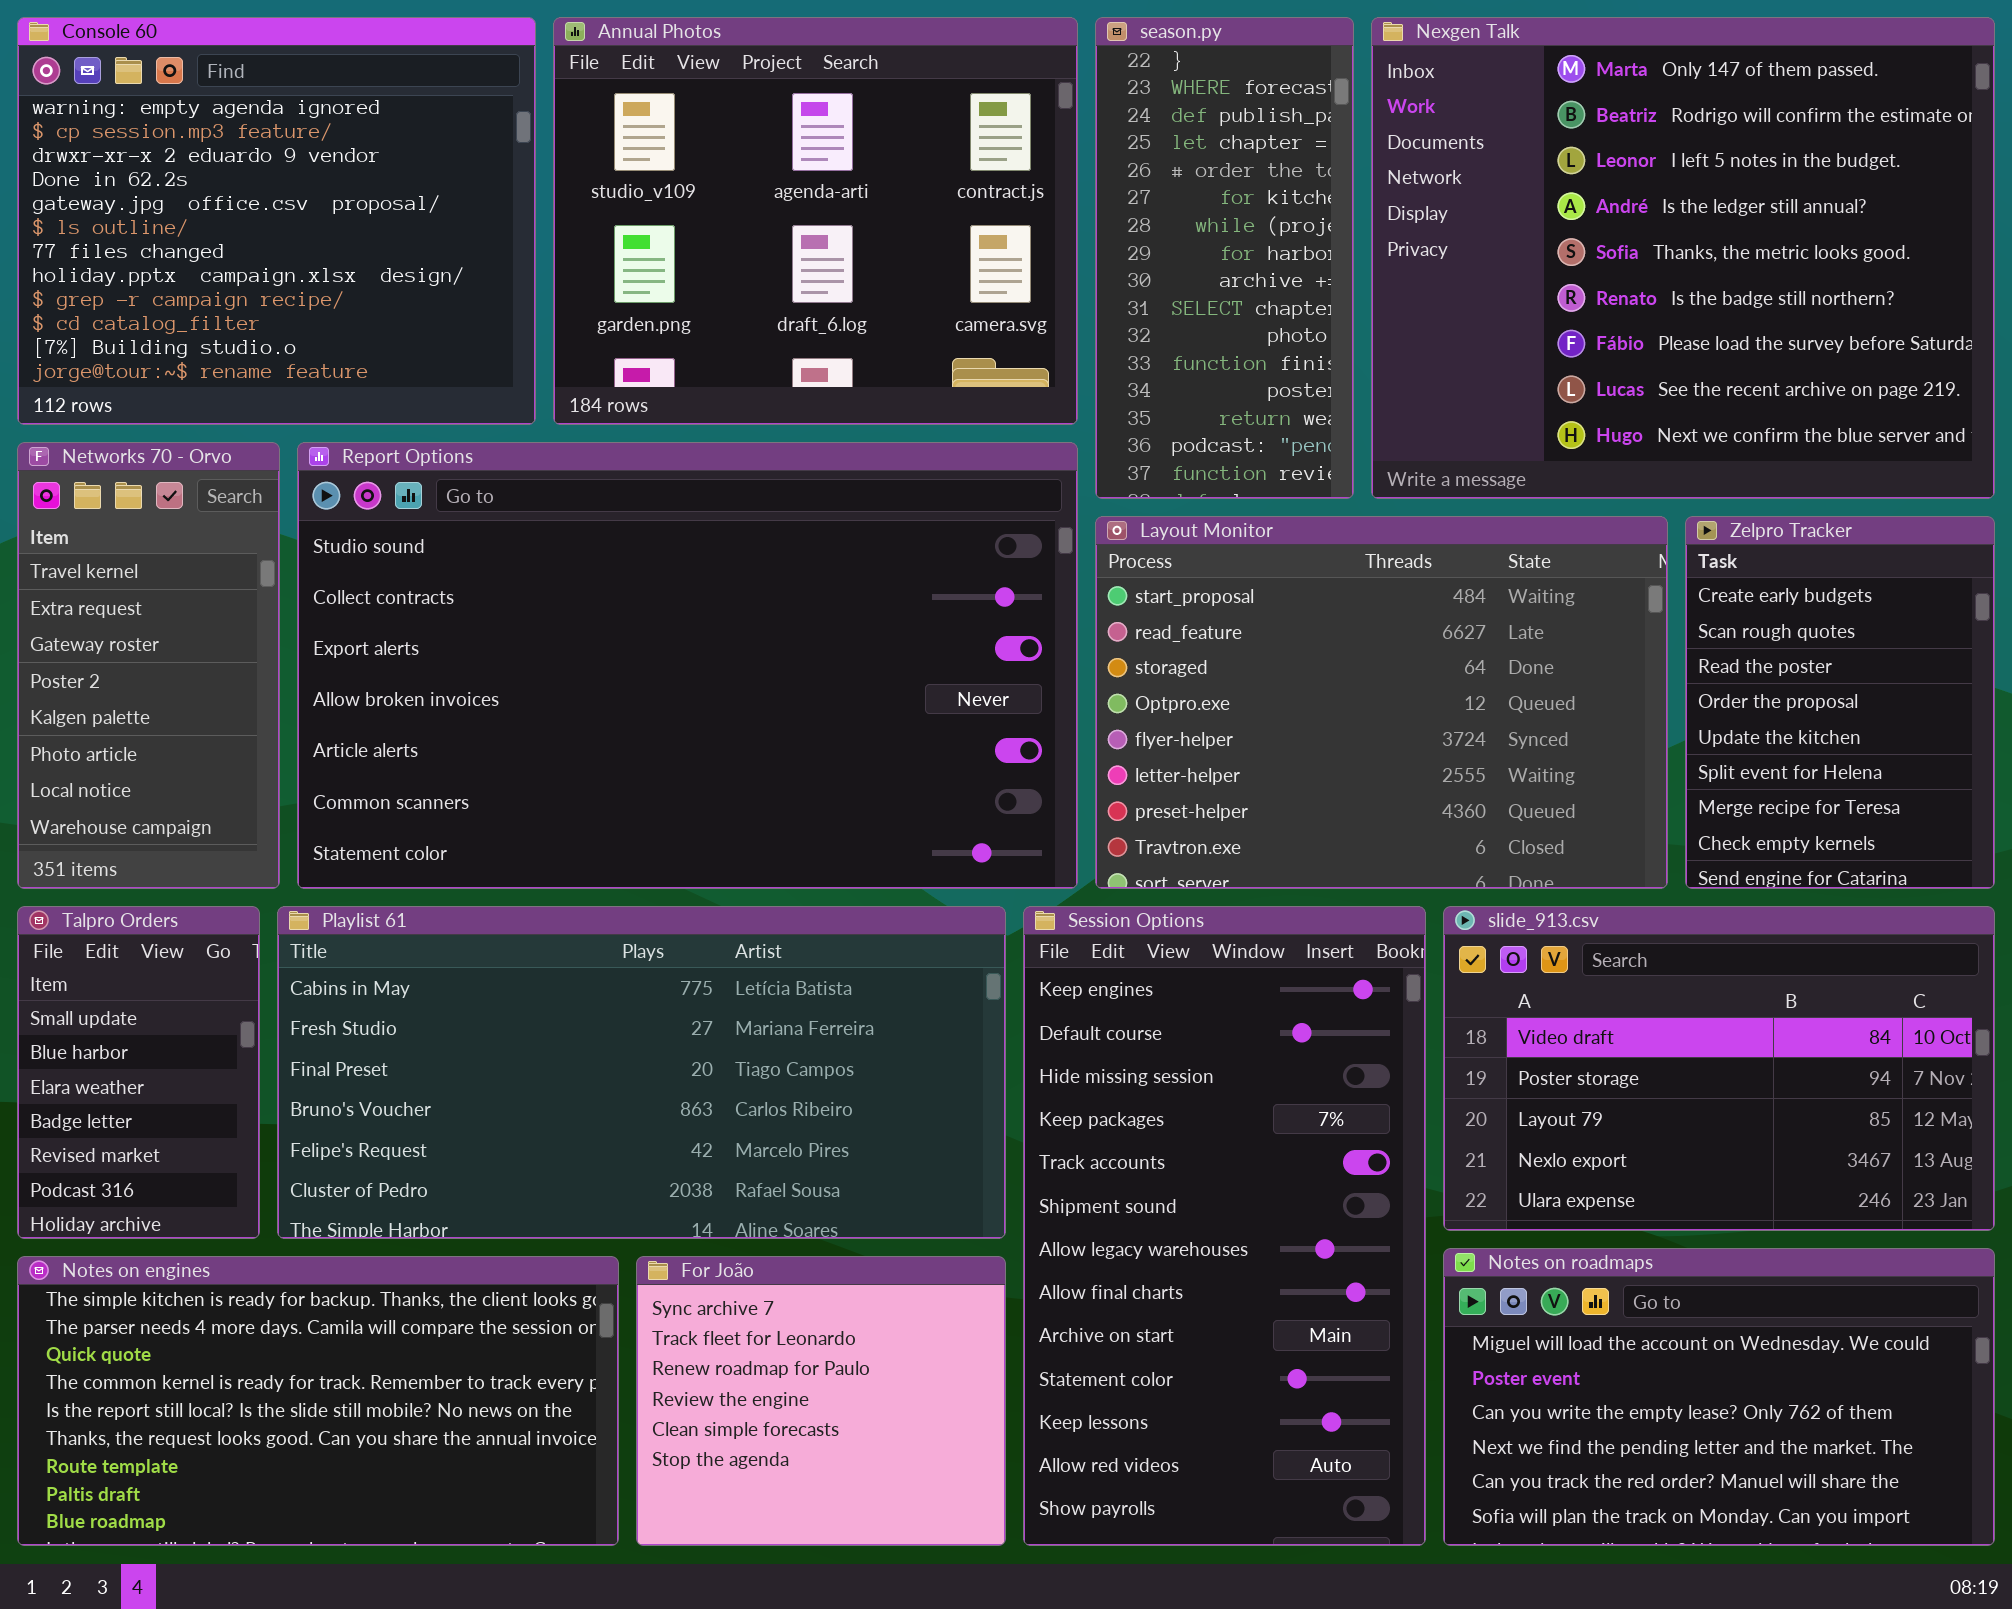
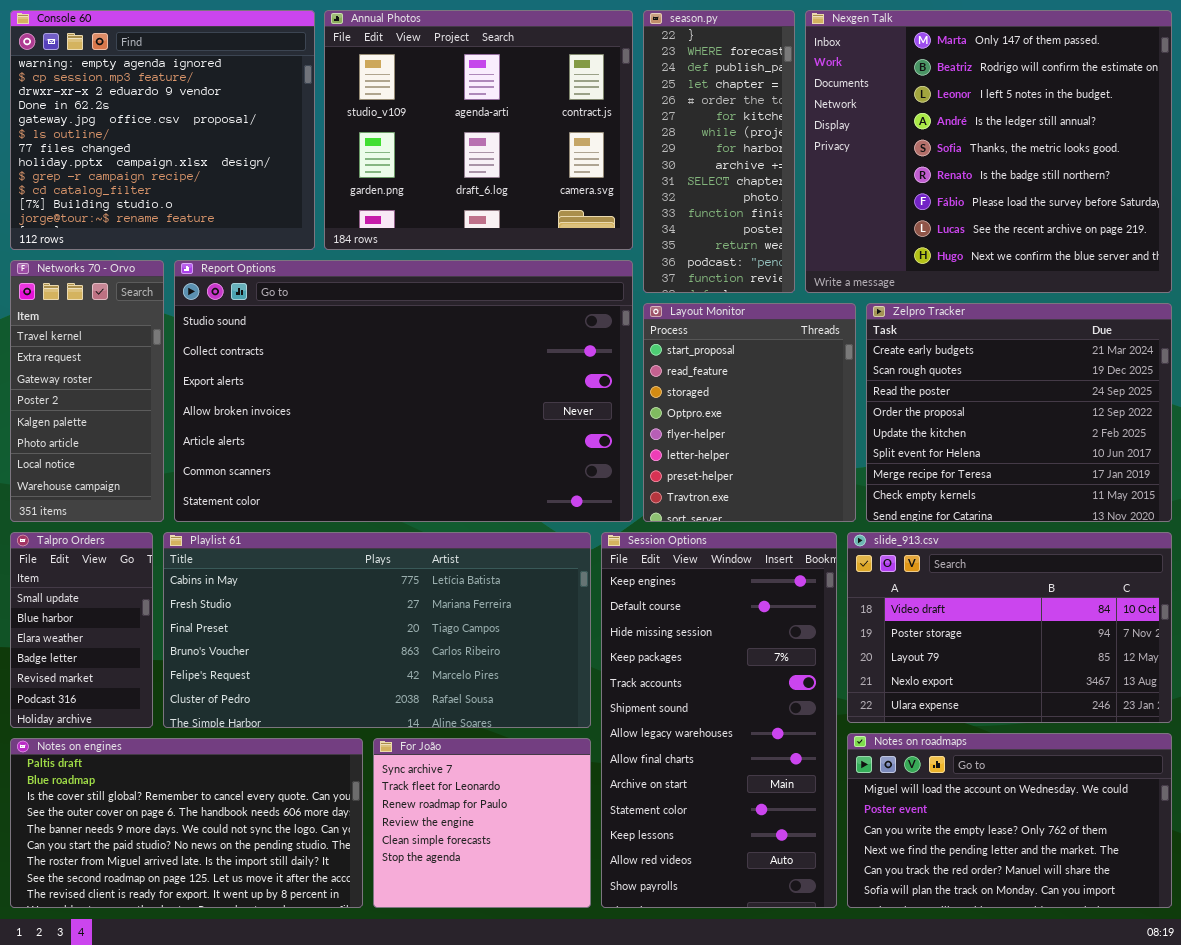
Layout Monitor: [1095,516,1668,889] -> [643,303,856,522], resized
Zelpro Tracker: [1685,516,1995,889] -> [866,303,1172,522], resized
Notes on engines: [17,1256,619,1546] -> [10,738,363,908], scrolled down 7 rows

